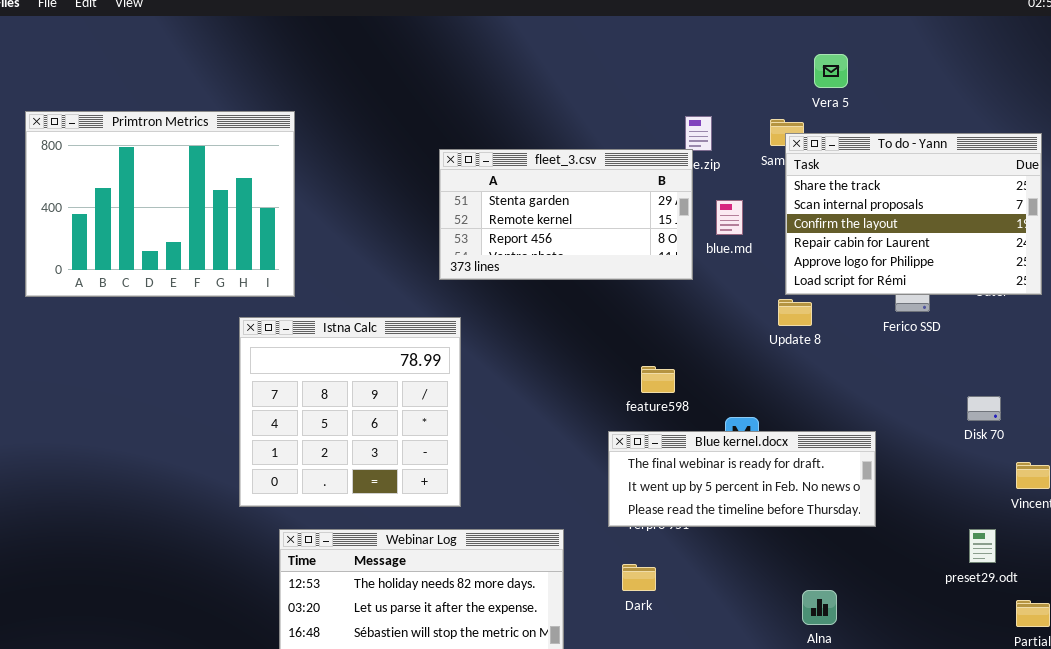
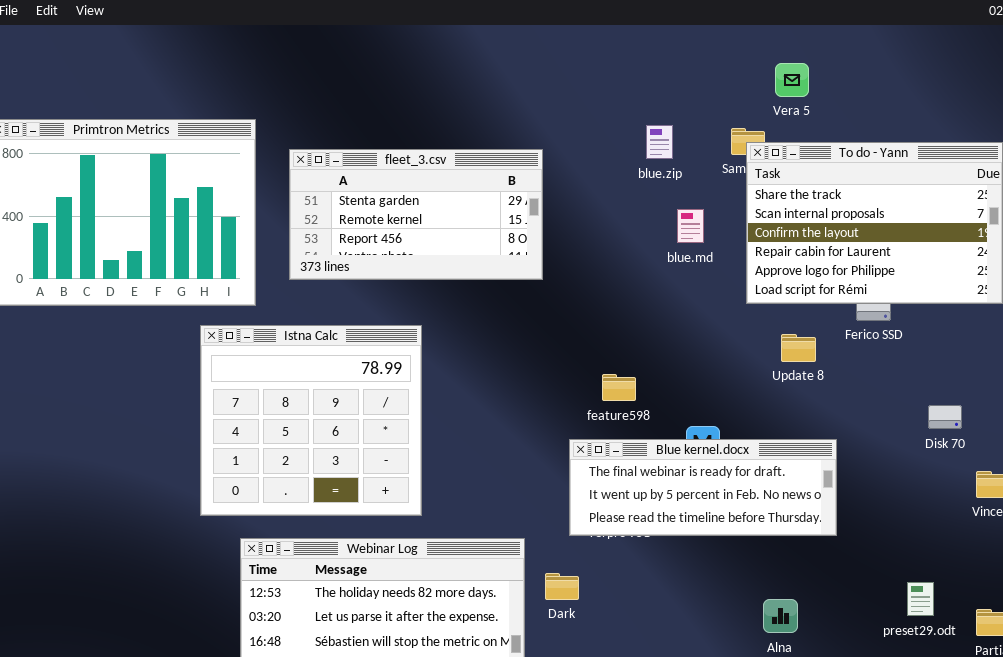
fleet_3.csv: [439,149,693,280] -> [289,149,543,280], moved
Update 8: [778,299,812,326] -> [781,334,816,362], moved
preset29.odt: [969,529,996,563] -> [907,582,934,616], moved
Dark: [622,564,656,591] -> [545,573,579,600], moved

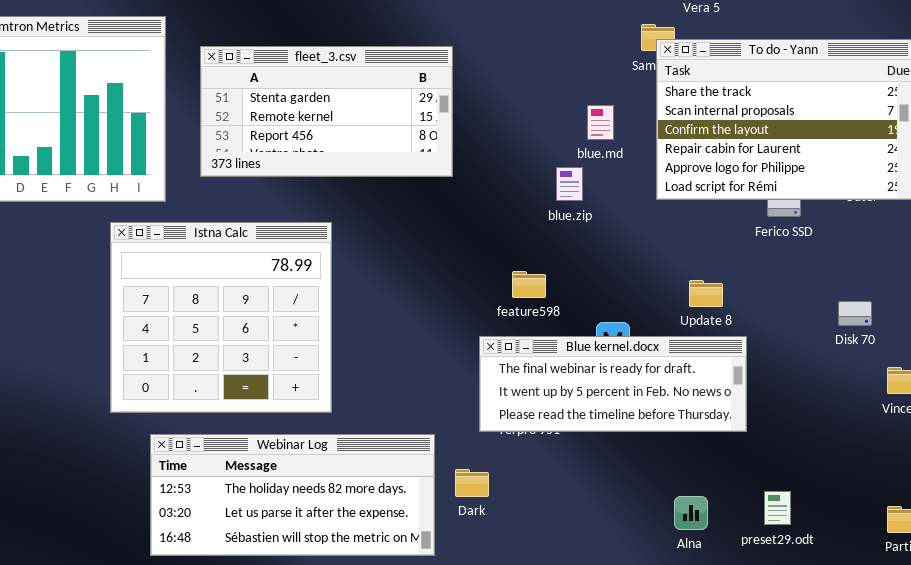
blue.zip: [646,125,673,159] -> [556,167,583,201], moved
Update 8: [781,334,816,362] -> [689,280,723,307], moved
preset29.odt: [907,582,934,616] -> [764,491,791,525], moved

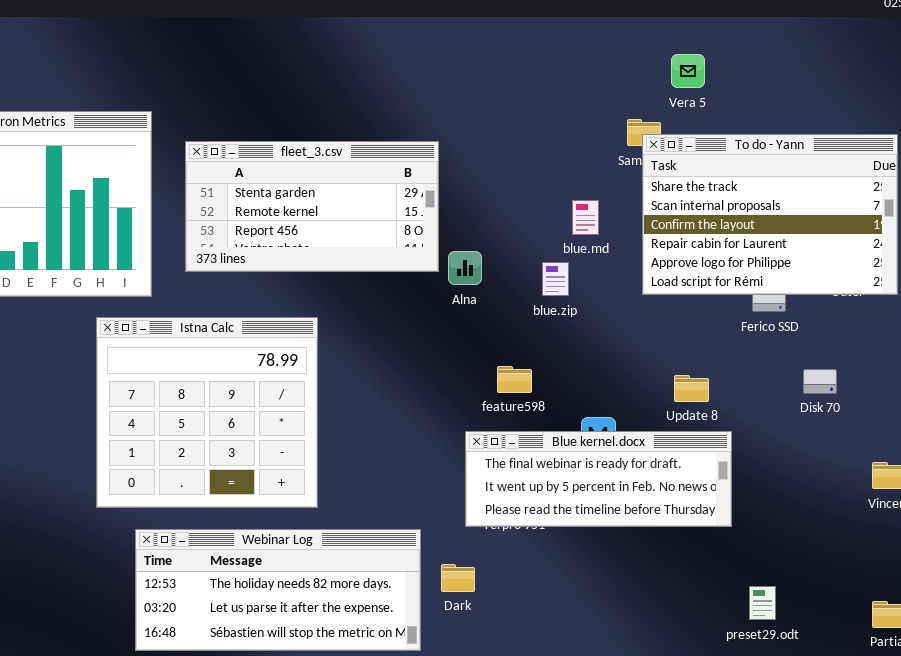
Disk 70: [838,301,872,326] -> [803,369,837,394], moved
Alna: [674,496,708,530] -> [448,251,482,285], moved

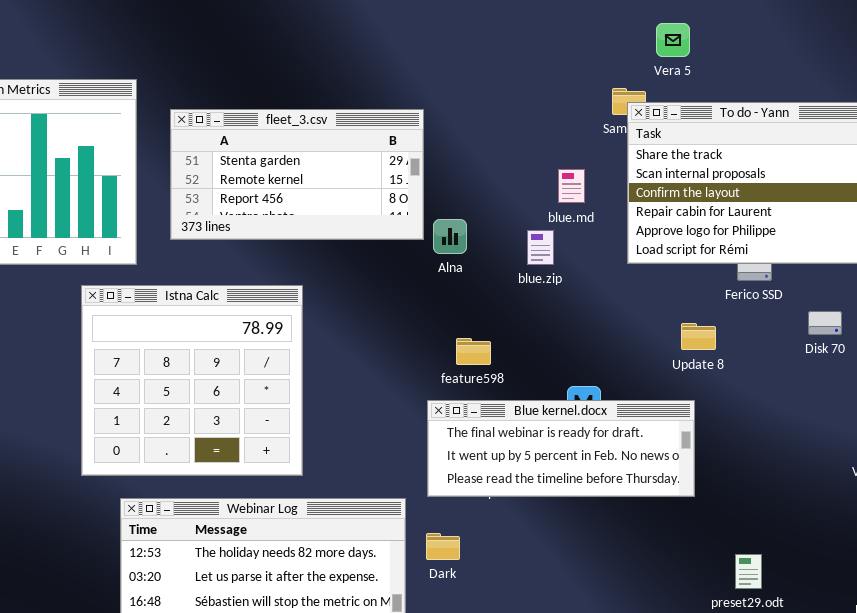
feature598: [497,366,532,393] -> [456,338,491,365], moved
Disk 70: [803,369,837,394] -> [808,311,842,335], moved
Update 8: [674,375,709,402] -> [681,323,716,350], moved
Blue kernel.docx: [465,431,732,527] -> [427,400,695,497], moved

